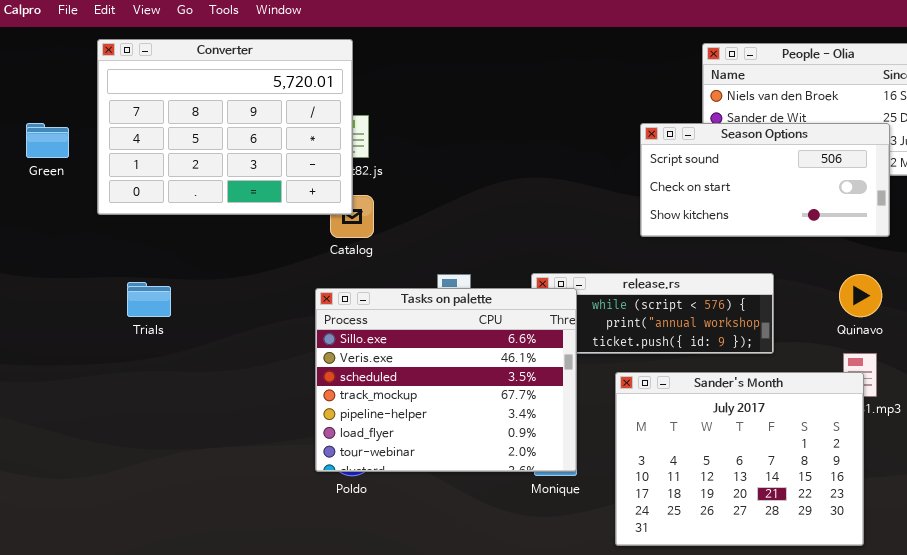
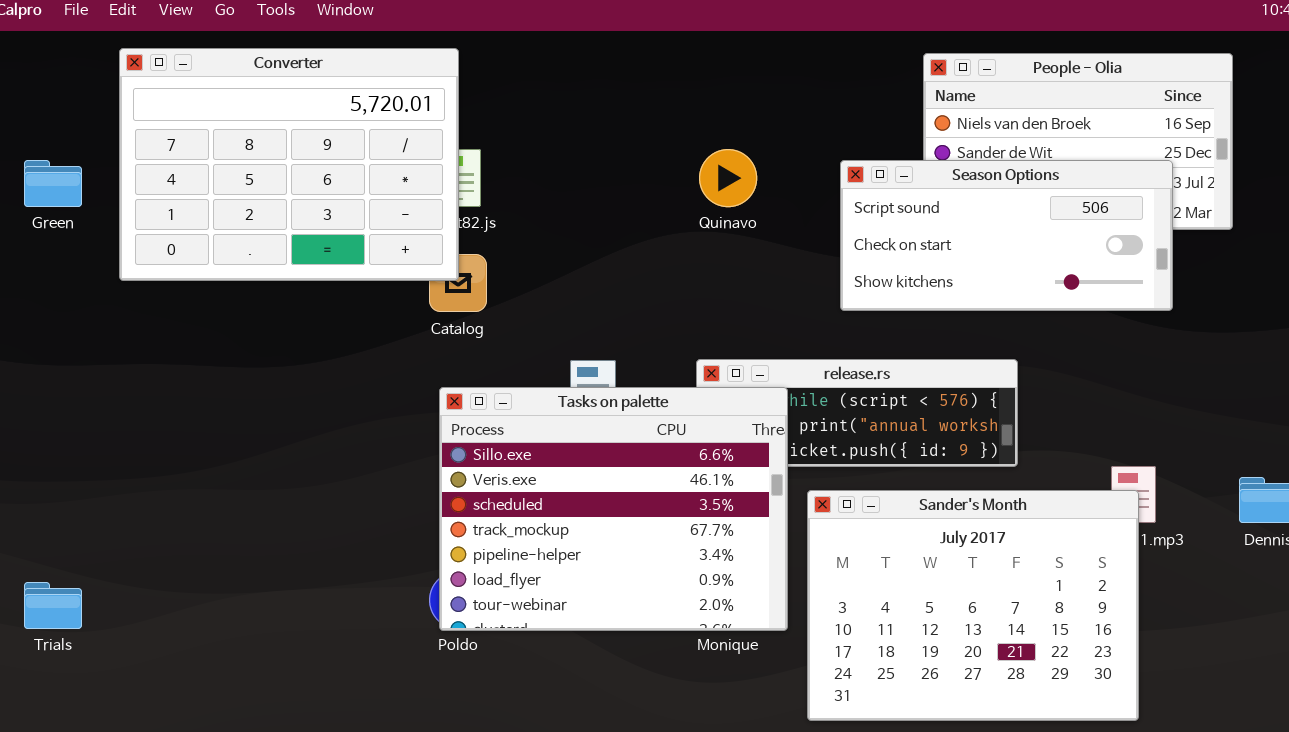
Quinavo: [839,274,882,317] -> [699,149,757,207], moved
Trials: [127,282,171,317] -> [24,582,82,629], moved
Tasks on palette: [315,288,577,472] -> [439,387,788,631], moved

